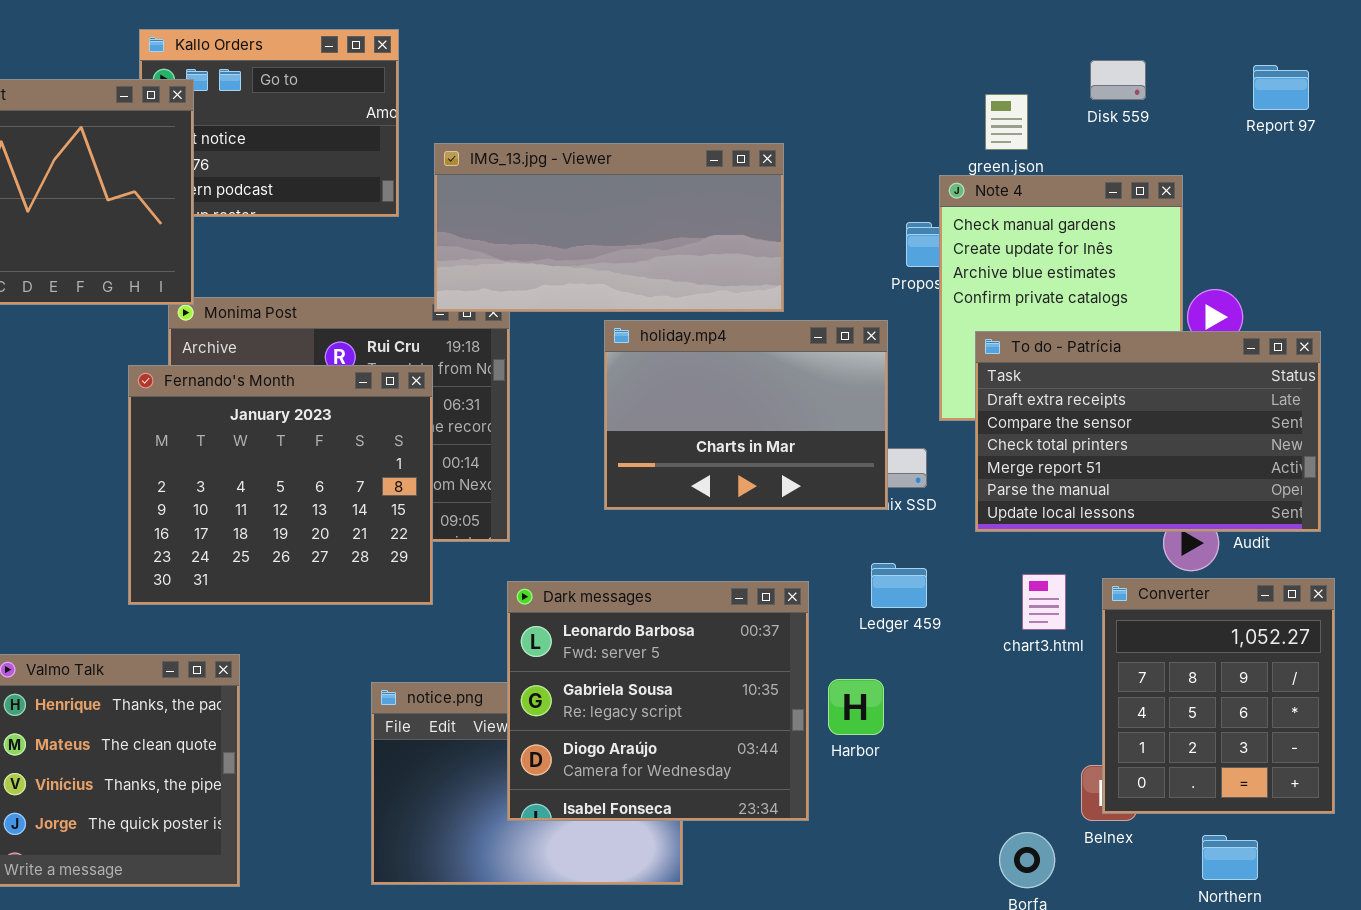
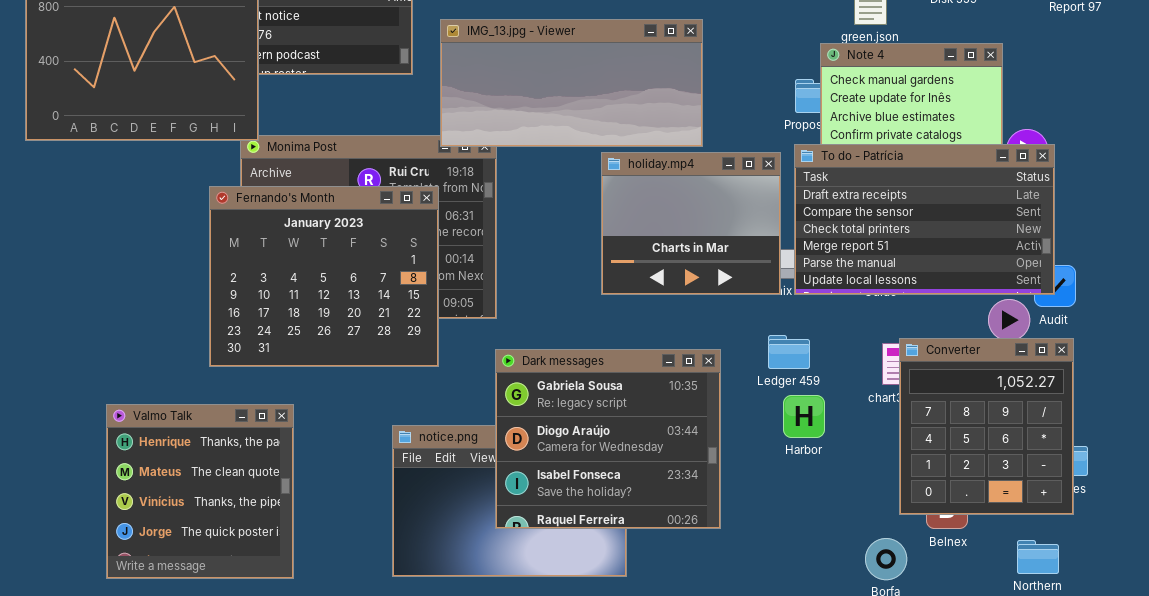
holiday.mp4: [604,320,888,510] -> [601,152,781,295], resized
To do - Patrícia: [975,331,1321,532] -> [794,144,1055,295], moved
Converter: [1102,578,1335,814] -> [899,338,1074,515], moved
Dark messages: [507,581,809,821] -> [495,349,721,529], scrolled down 1 row
Harbor: [828,679,884,735] -> [783,395,825,438], moved

